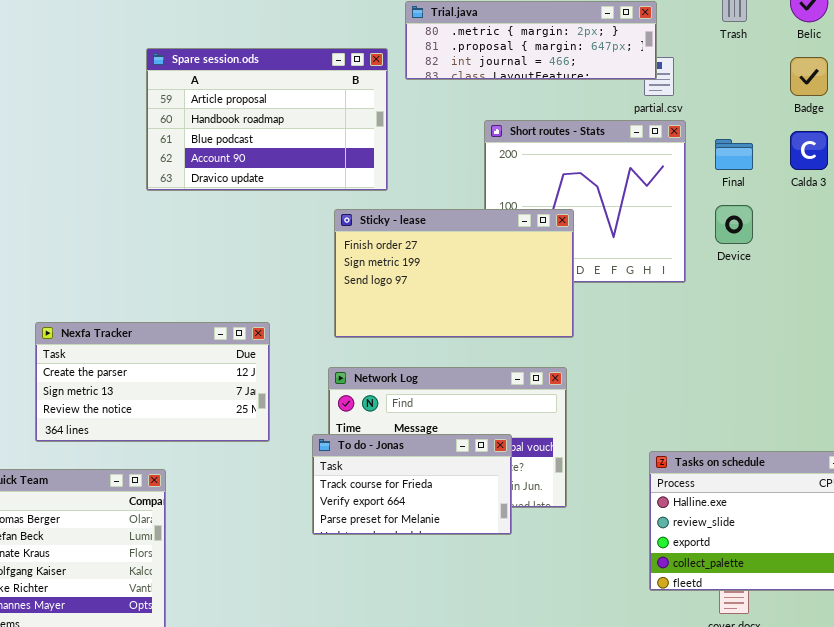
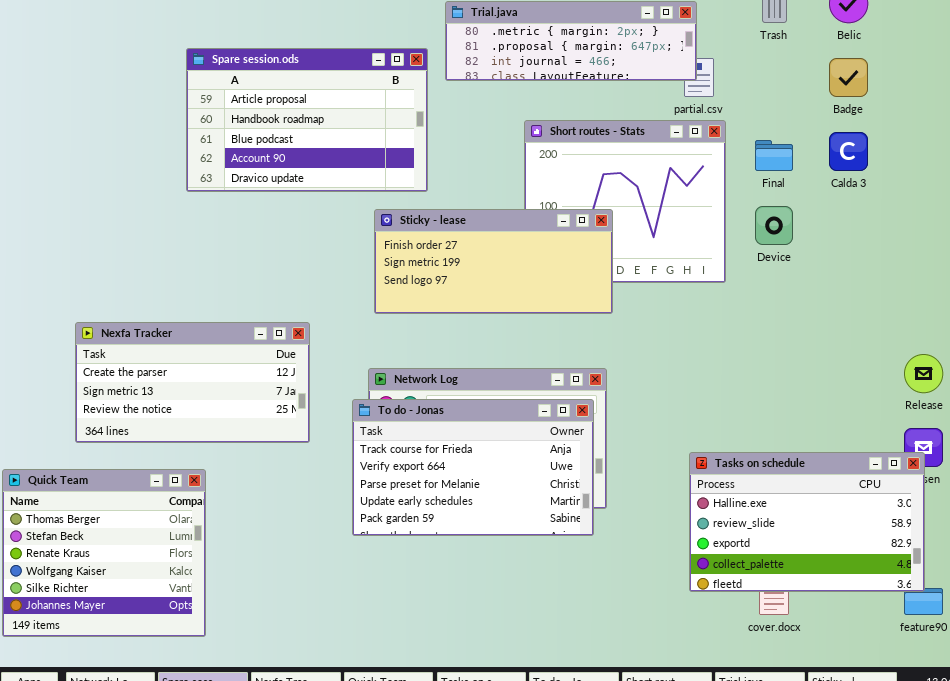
Sticky - lease: [334,209,574,338] -> [374,209,613,314], resized
To do - Jonas: [312,434,512,535] -> [352,399,594,536], resized

